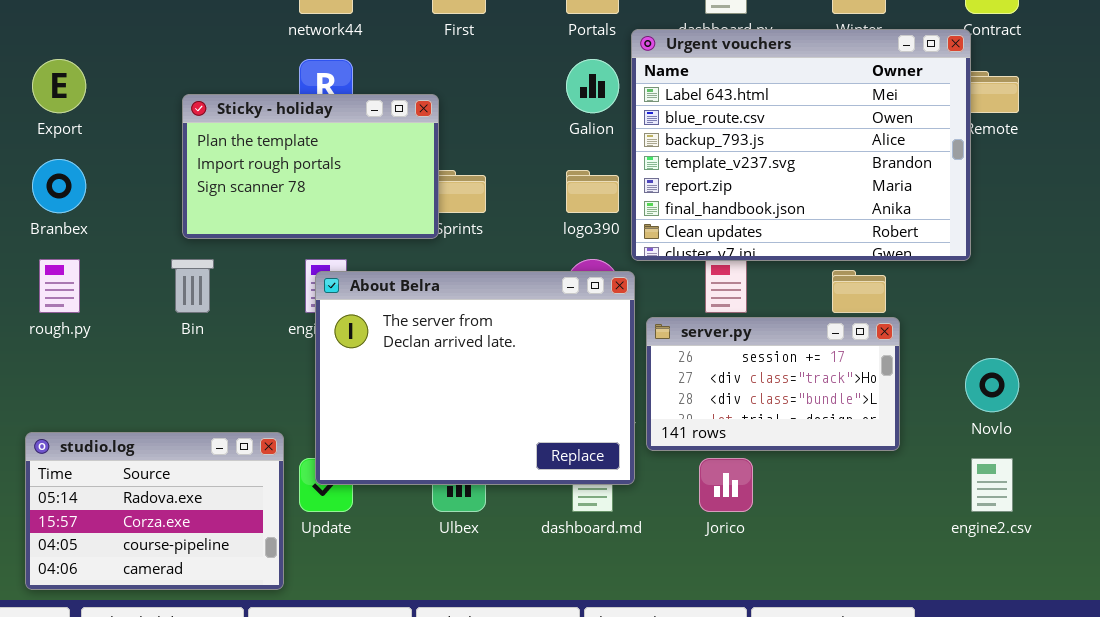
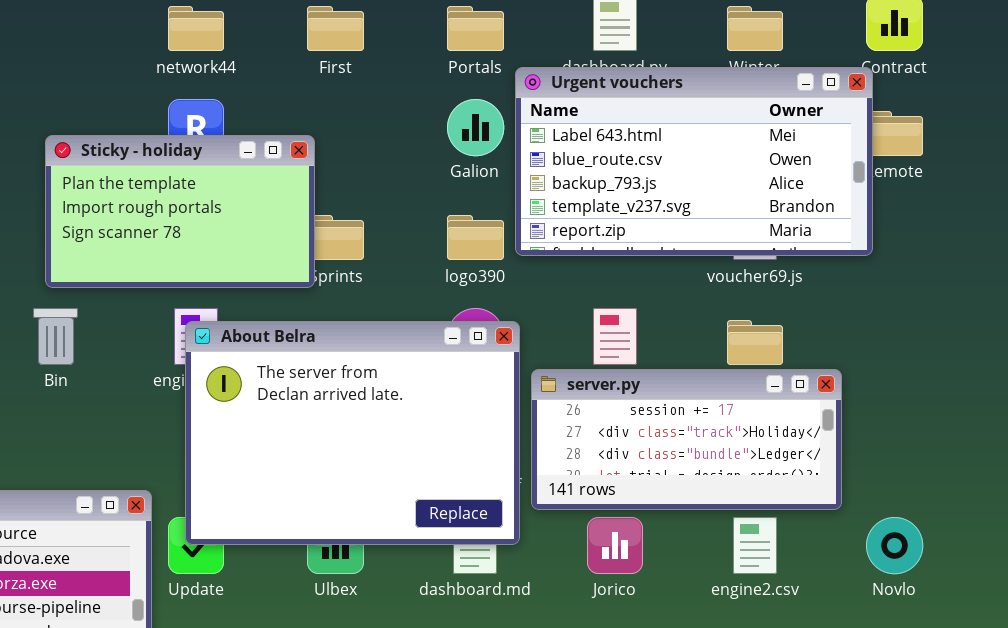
Urgent vouchers: [631,29,971,261] -> [515,67,873,256], resized
server.py: [646,317,900,451] -> [531,369,842,510], resized
Novlo: [965,358,1019,412] -> [866,517,923,574], moved
engine2.csv: [971,458,1013,512] -> [733,517,777,574], moved

